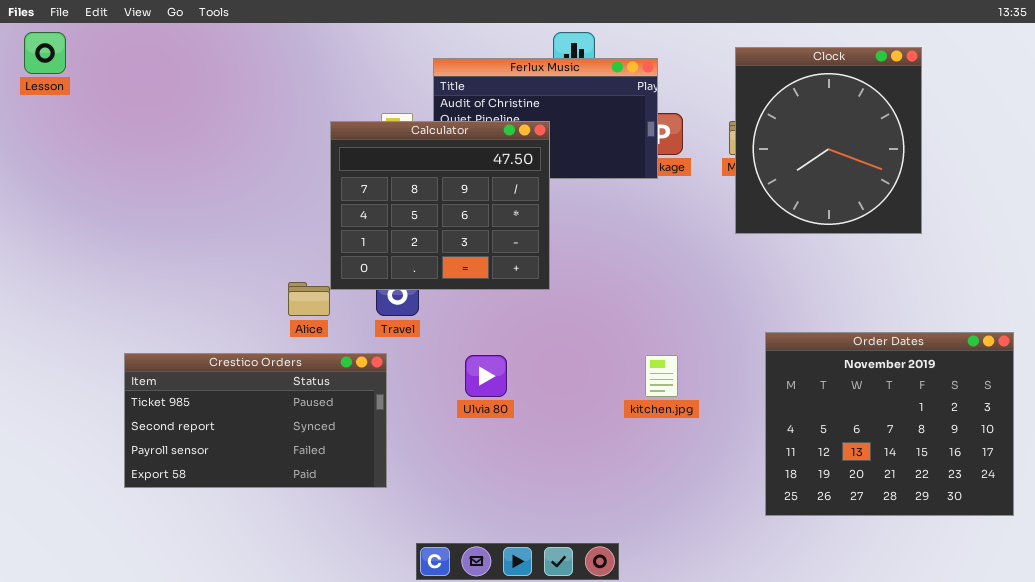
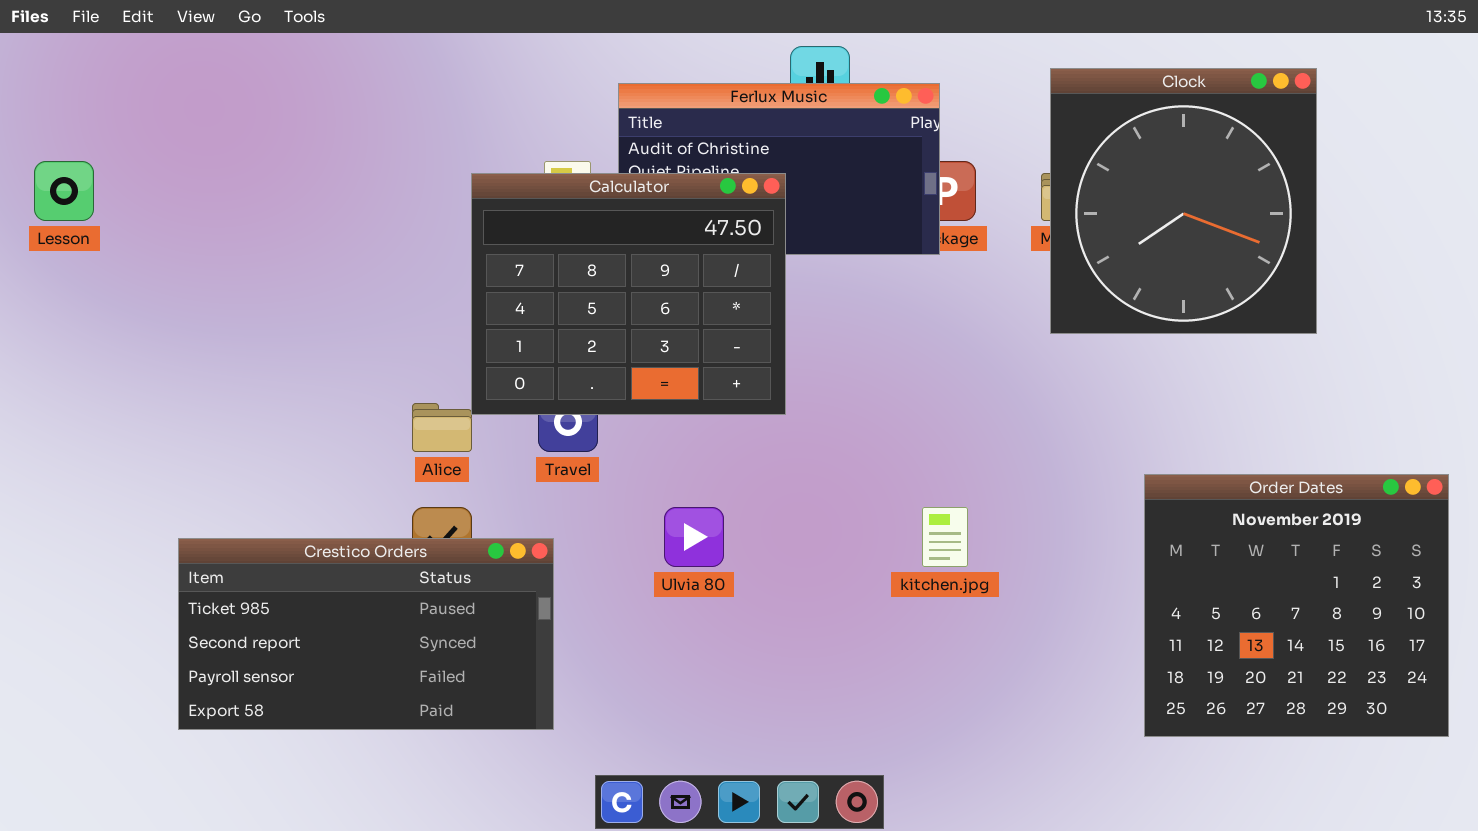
Lesson: [24,32,66,74] -> [34,161,94,221], moved
Order Dates: [765,332,1014,516] -> [1144,474,1449,737], resized
Crestico Orders: [124,353,387,488] -> [178,538,554,730], moved

